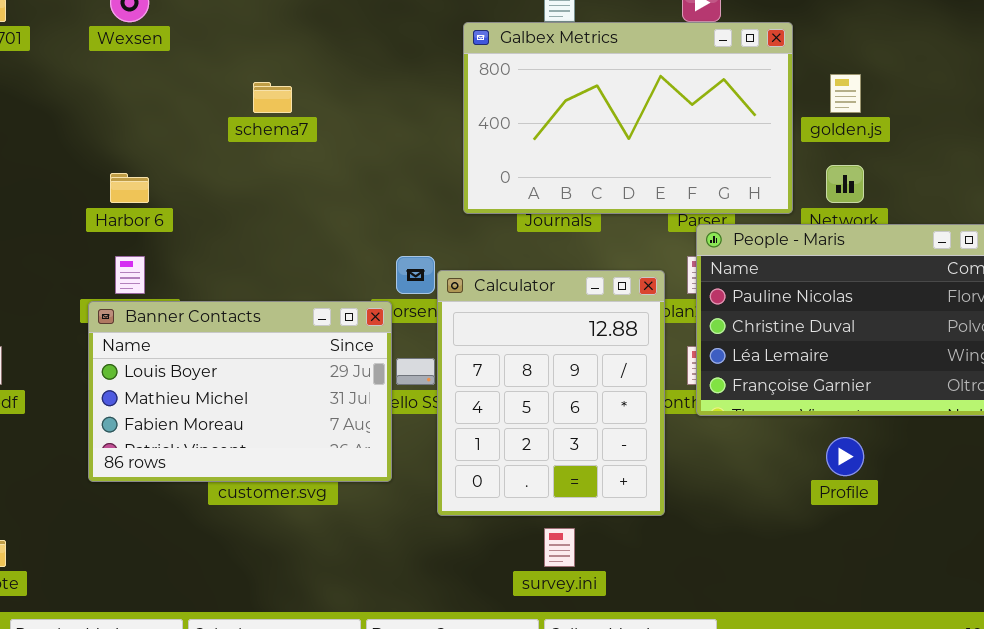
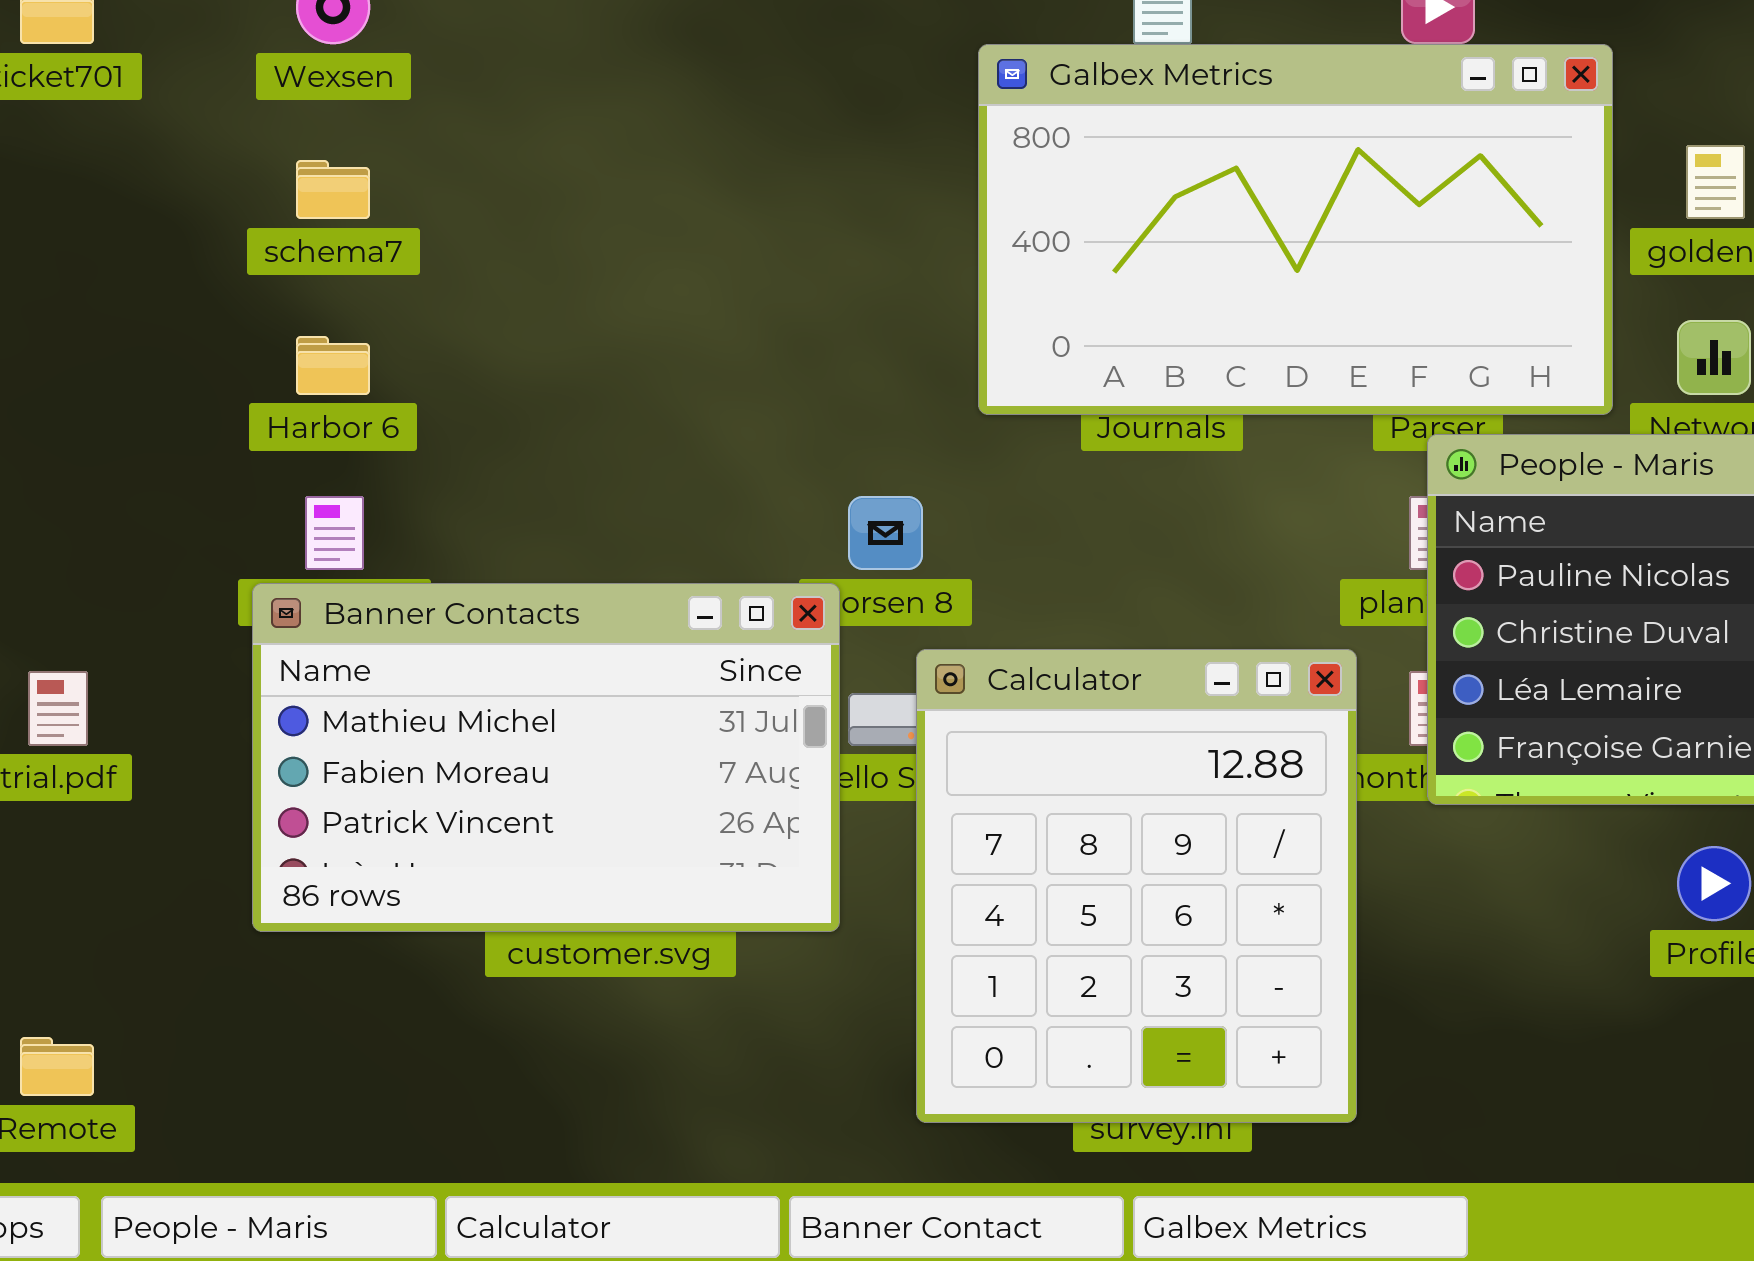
schema7: [253,82,292,113] -> [296,160,370,219], moved
Calculator: [437,270,665,516] -> [916,649,1357,1123], moved
Banner Contacts: [88,301,392,482] -> [252,583,840,932], scrolled down 1 row

